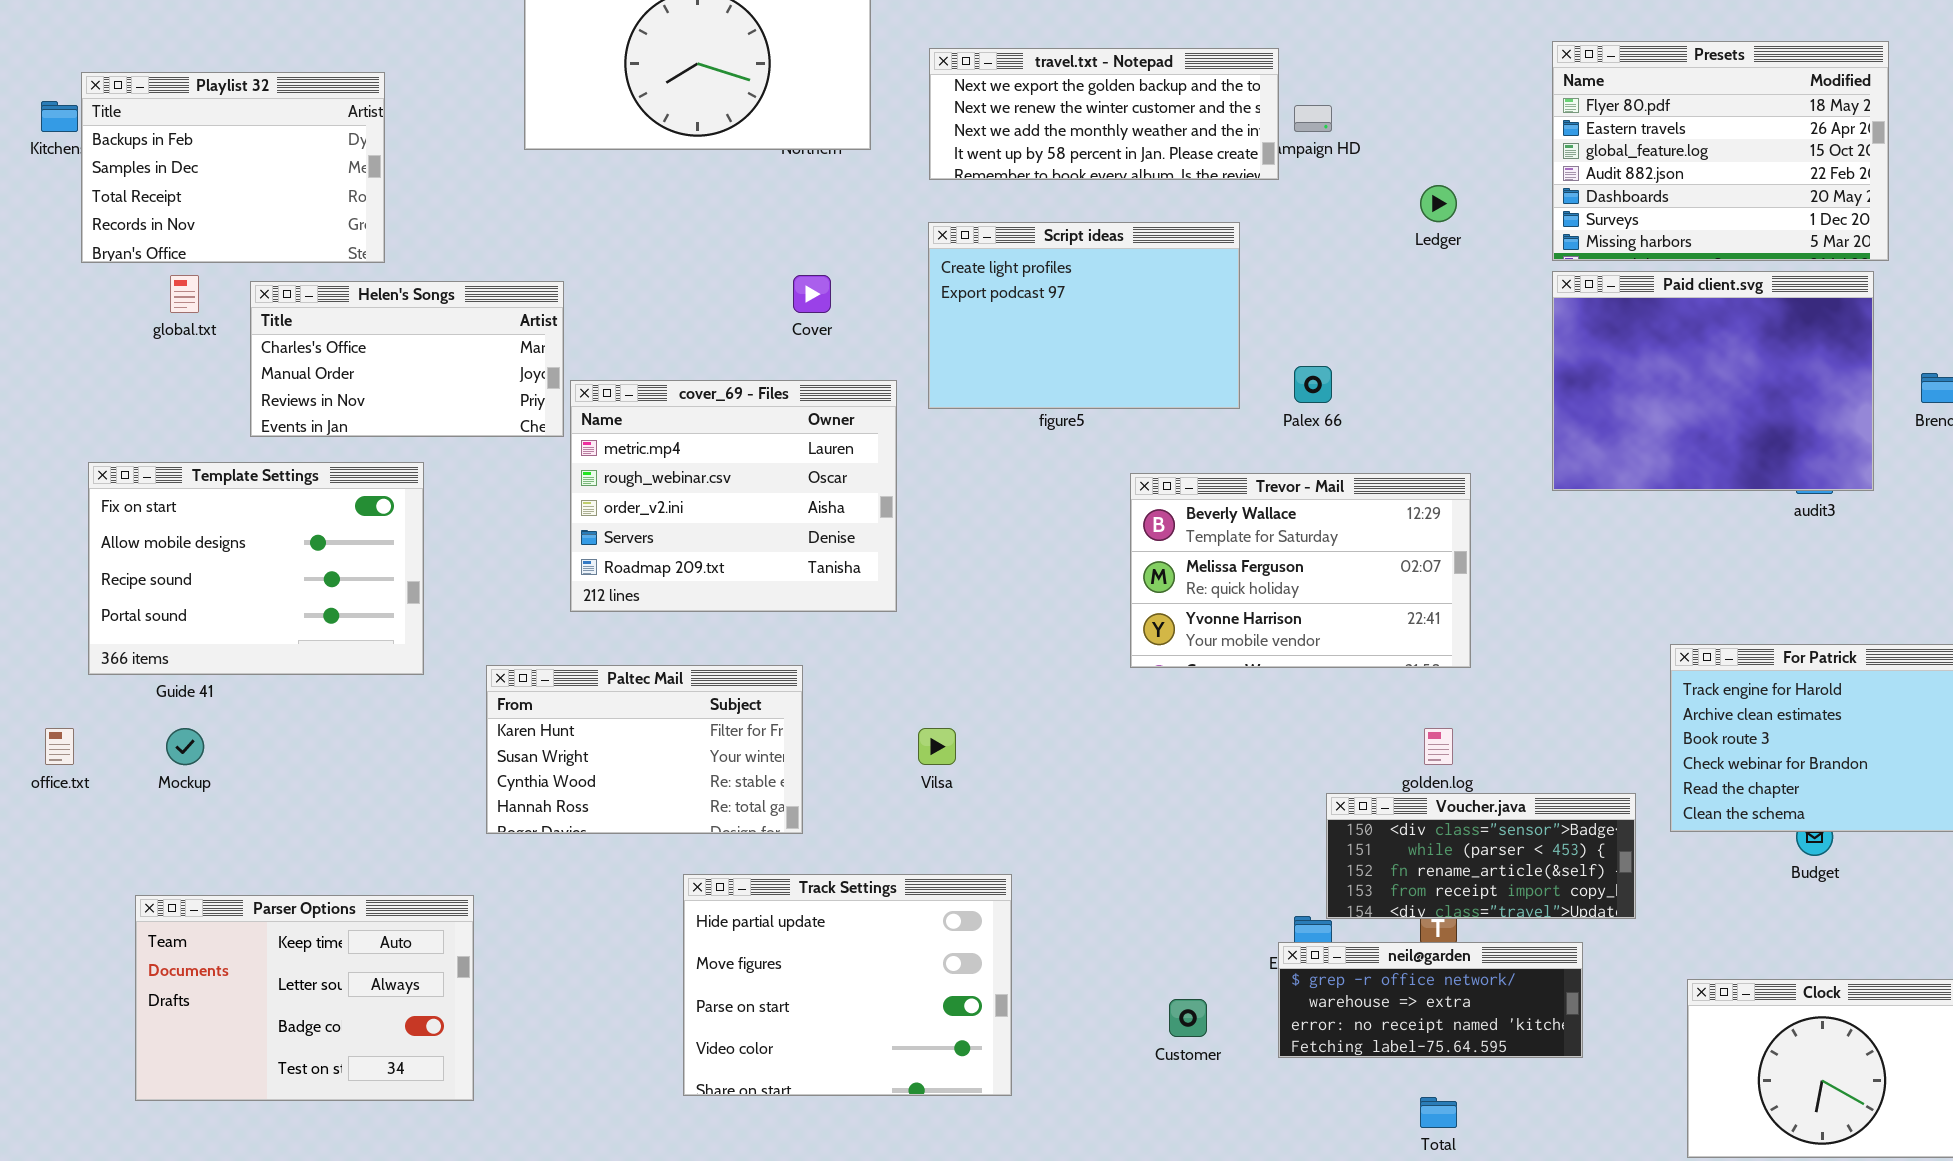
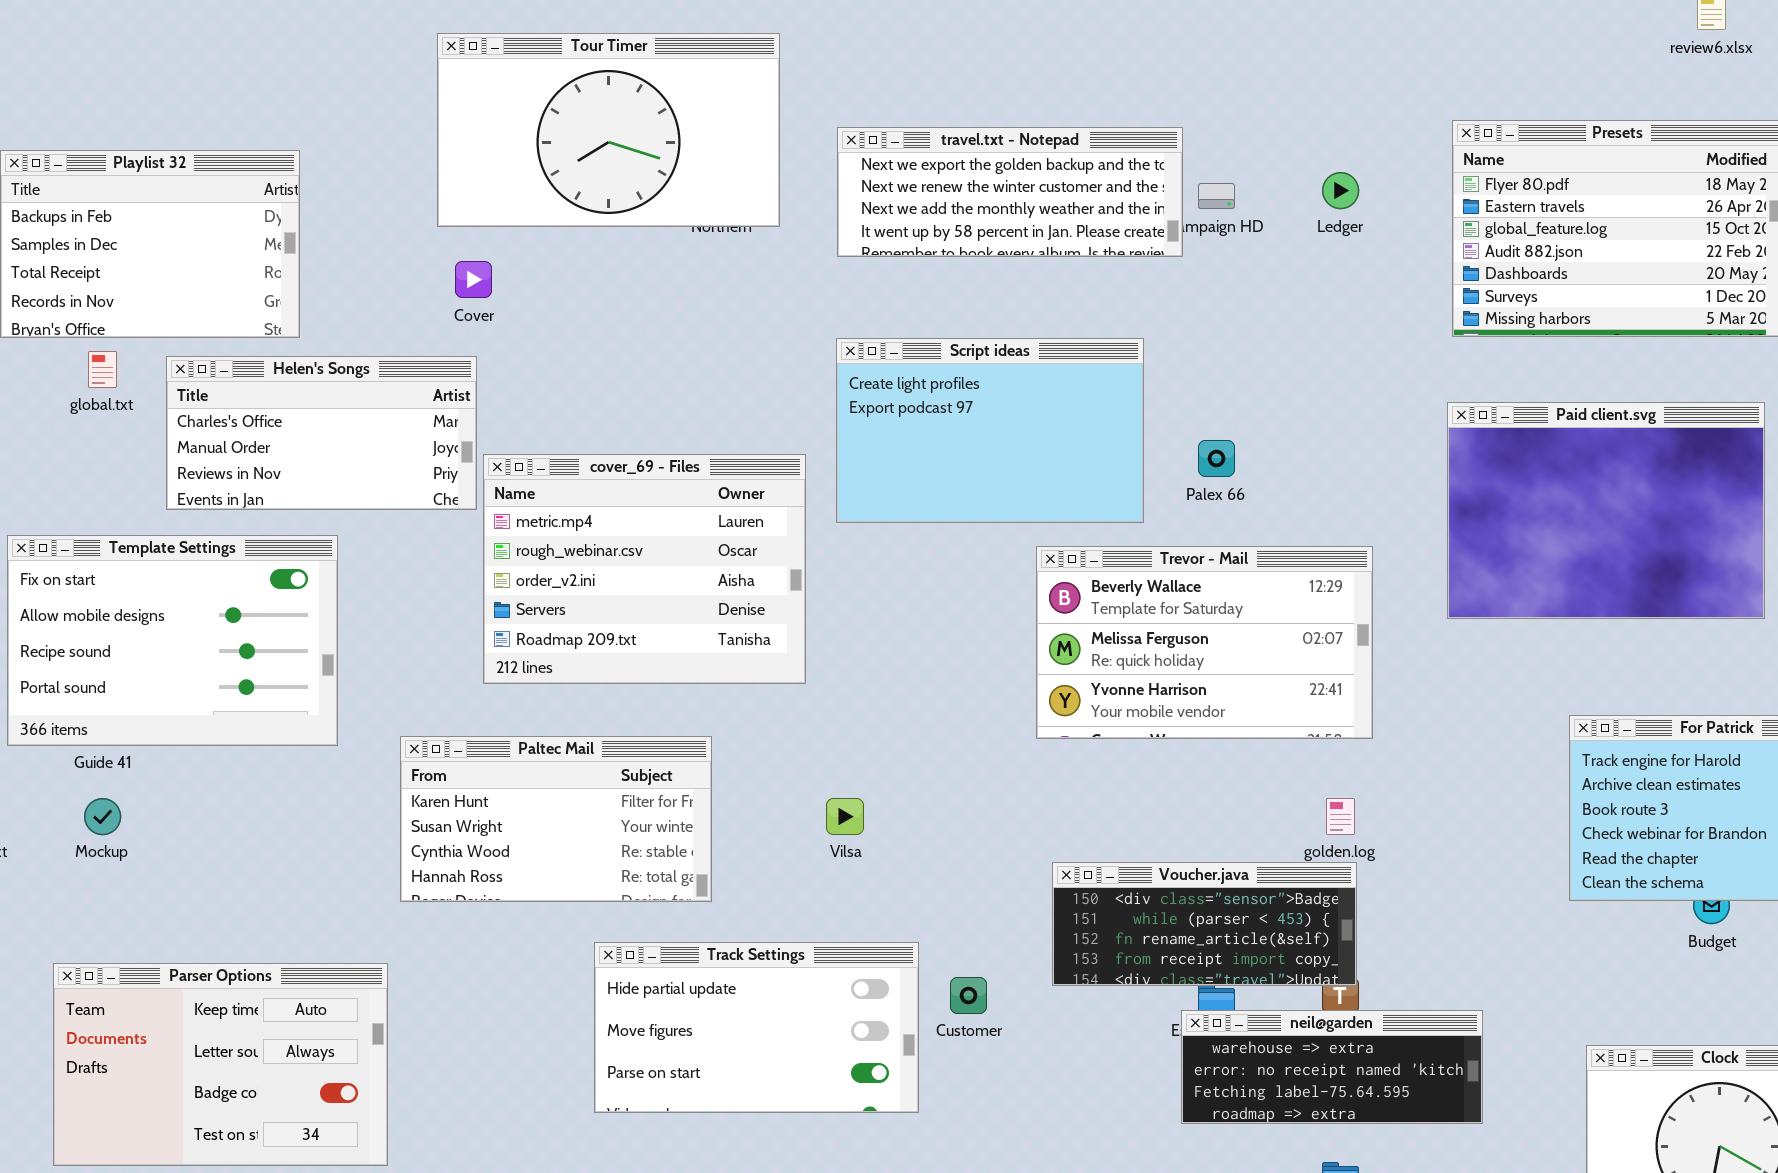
Ledger: [1420,185,1457,222] -> [1322,172,1359,209], moved
Script ideas: [928,222,1240,409] -> [836,338,1144,523], moved
Paid client.svg: [1552,271,1874,491] -> [1447,402,1765,619], moved
Cover: [793,275,831,313] -> [455,261,492,298], moved
Voucher.java: [1326,793,1636,919] -> [1052,862,1357,986], moved
Track Settings: [683,874,1012,1096] -> [594,942,919,1113], resized
neil@garden: [1278,942,1583,1058] -> [1181,1010,1483,1124], scrolled down 1 row
Customer: [1169,999,1207,1037] -> [950,977,987,1014], moved

